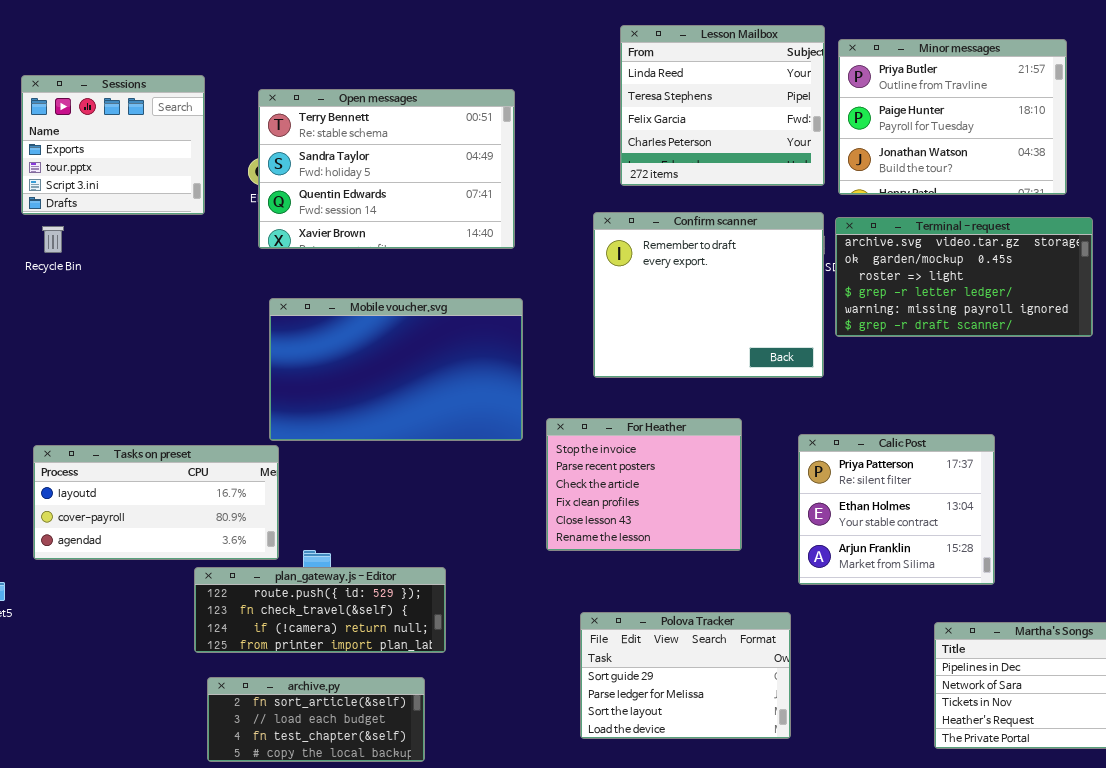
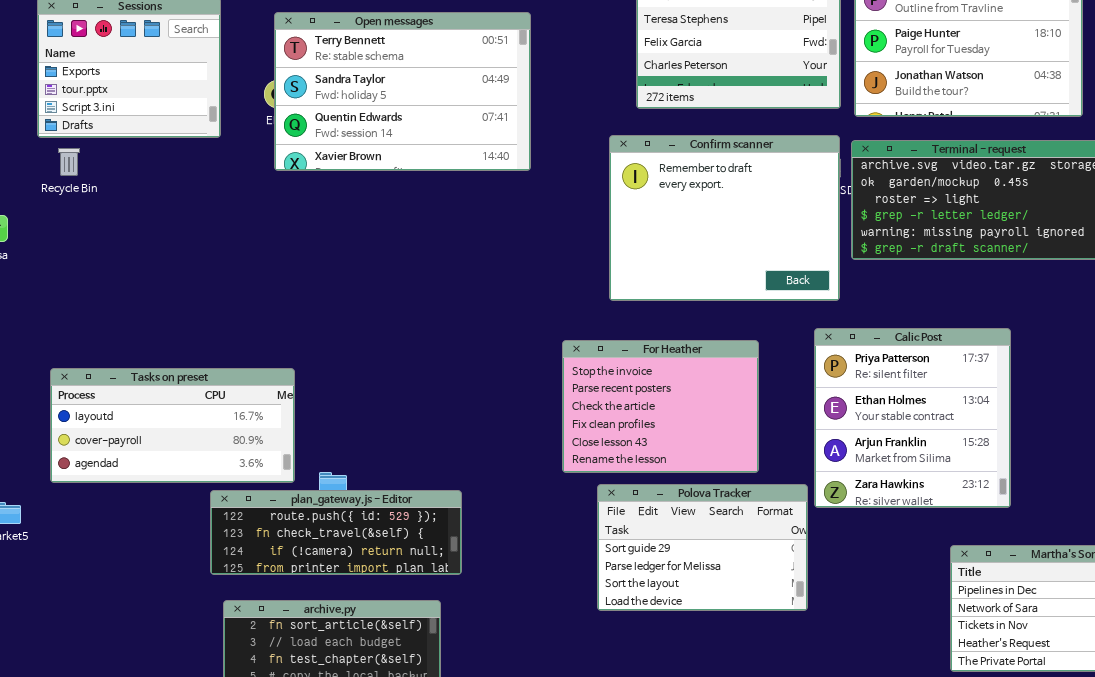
Mobile voucher.svg: [269,298,523,441] -> none, closed
Calic Post: [798,434,995,585] -> [814,328,1011,508], resized
Polova Tracker: [580,612,791,739] -> [597,484,808,611], moved

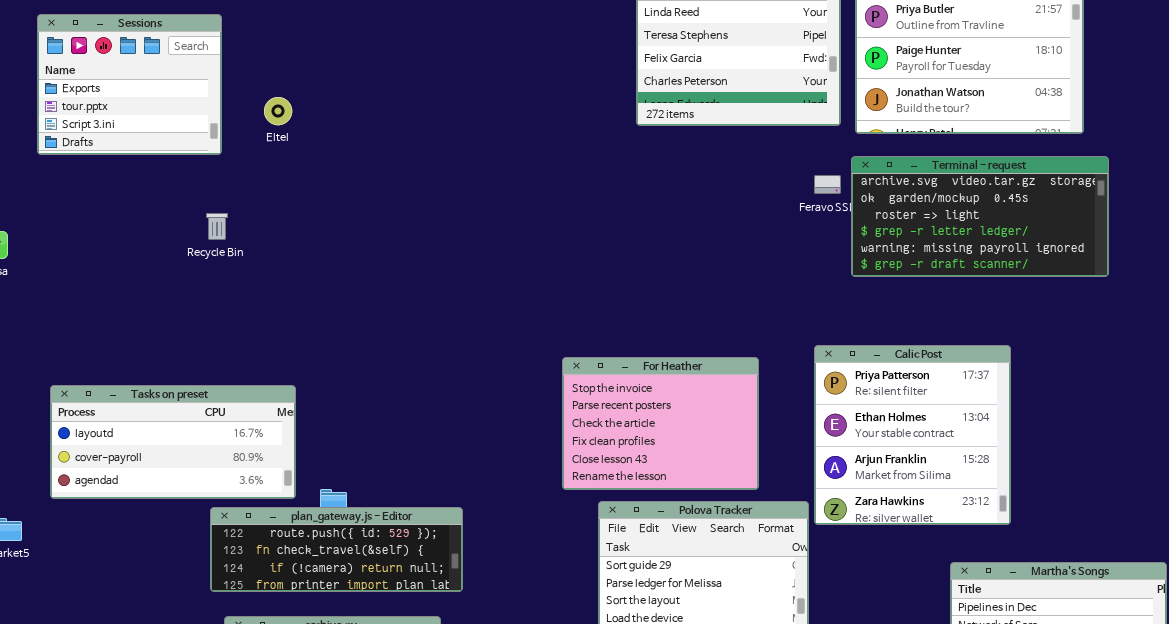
Open messages: [274,12,531,171] -> none, closed
Confirm scanner: [609,135,840,301] -> none, closed
Recycle Bin: [58,148,80,176] -> [206,213,228,240], moved

